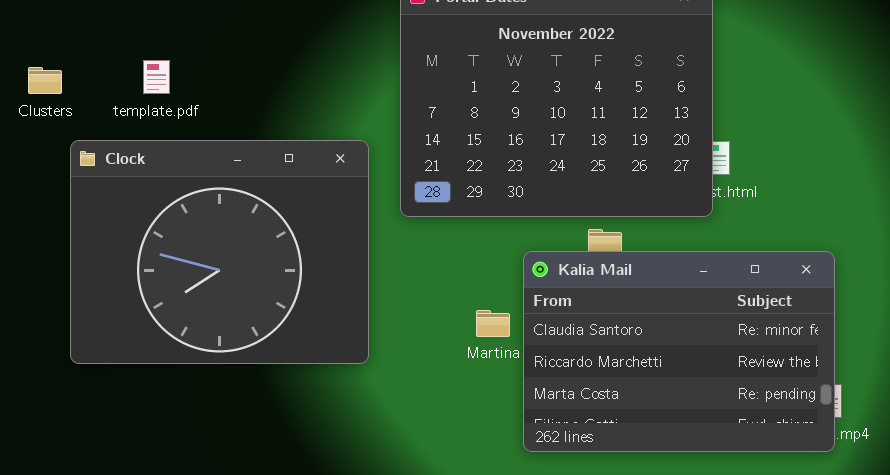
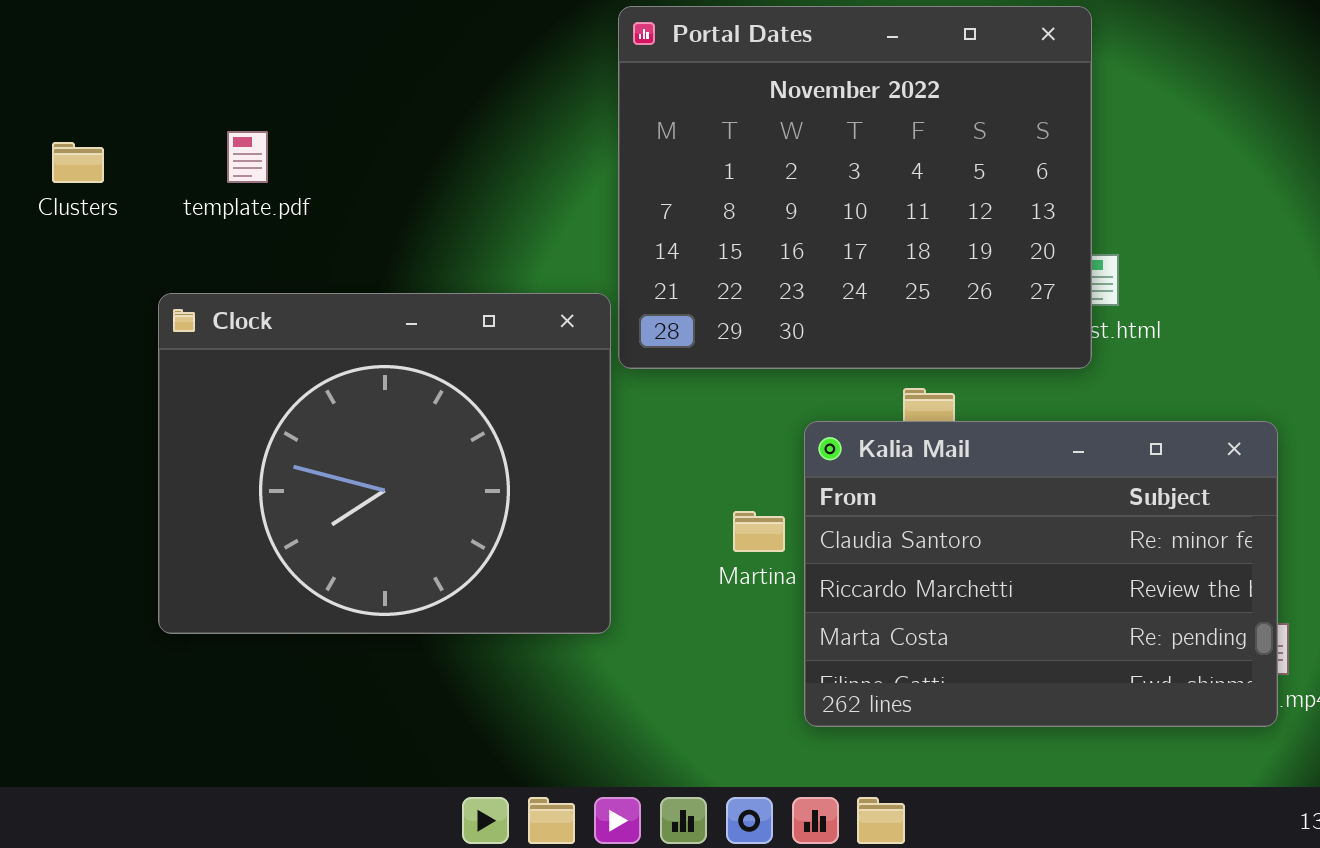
Clock: [70,140,369,364] -> [158,293,611,634], moved

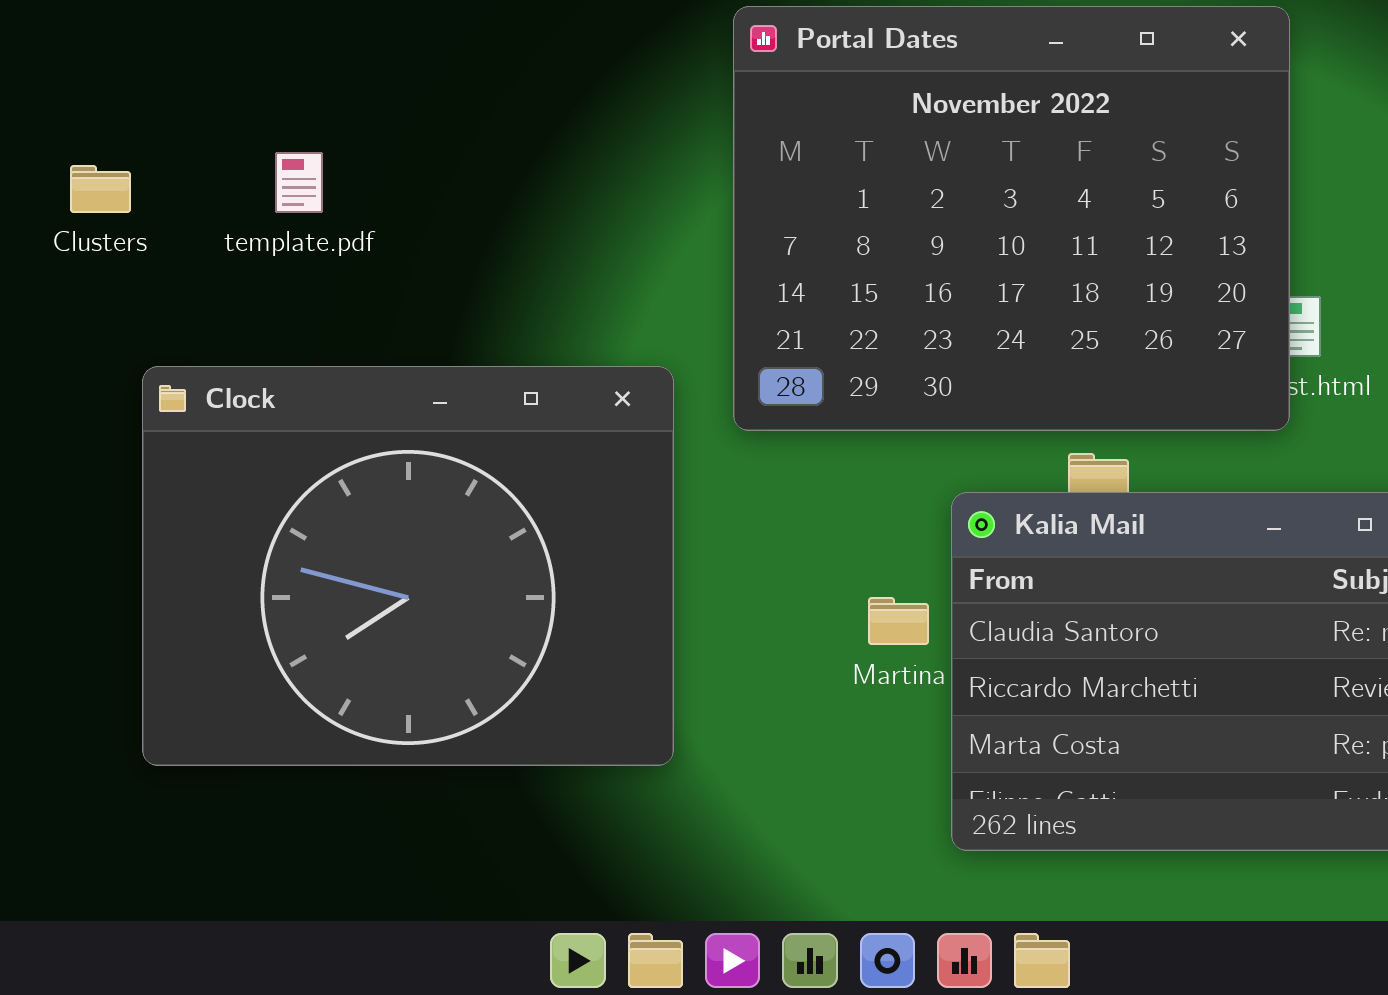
Clock: [158,293,611,634] -> [142,366,674,766], moved

